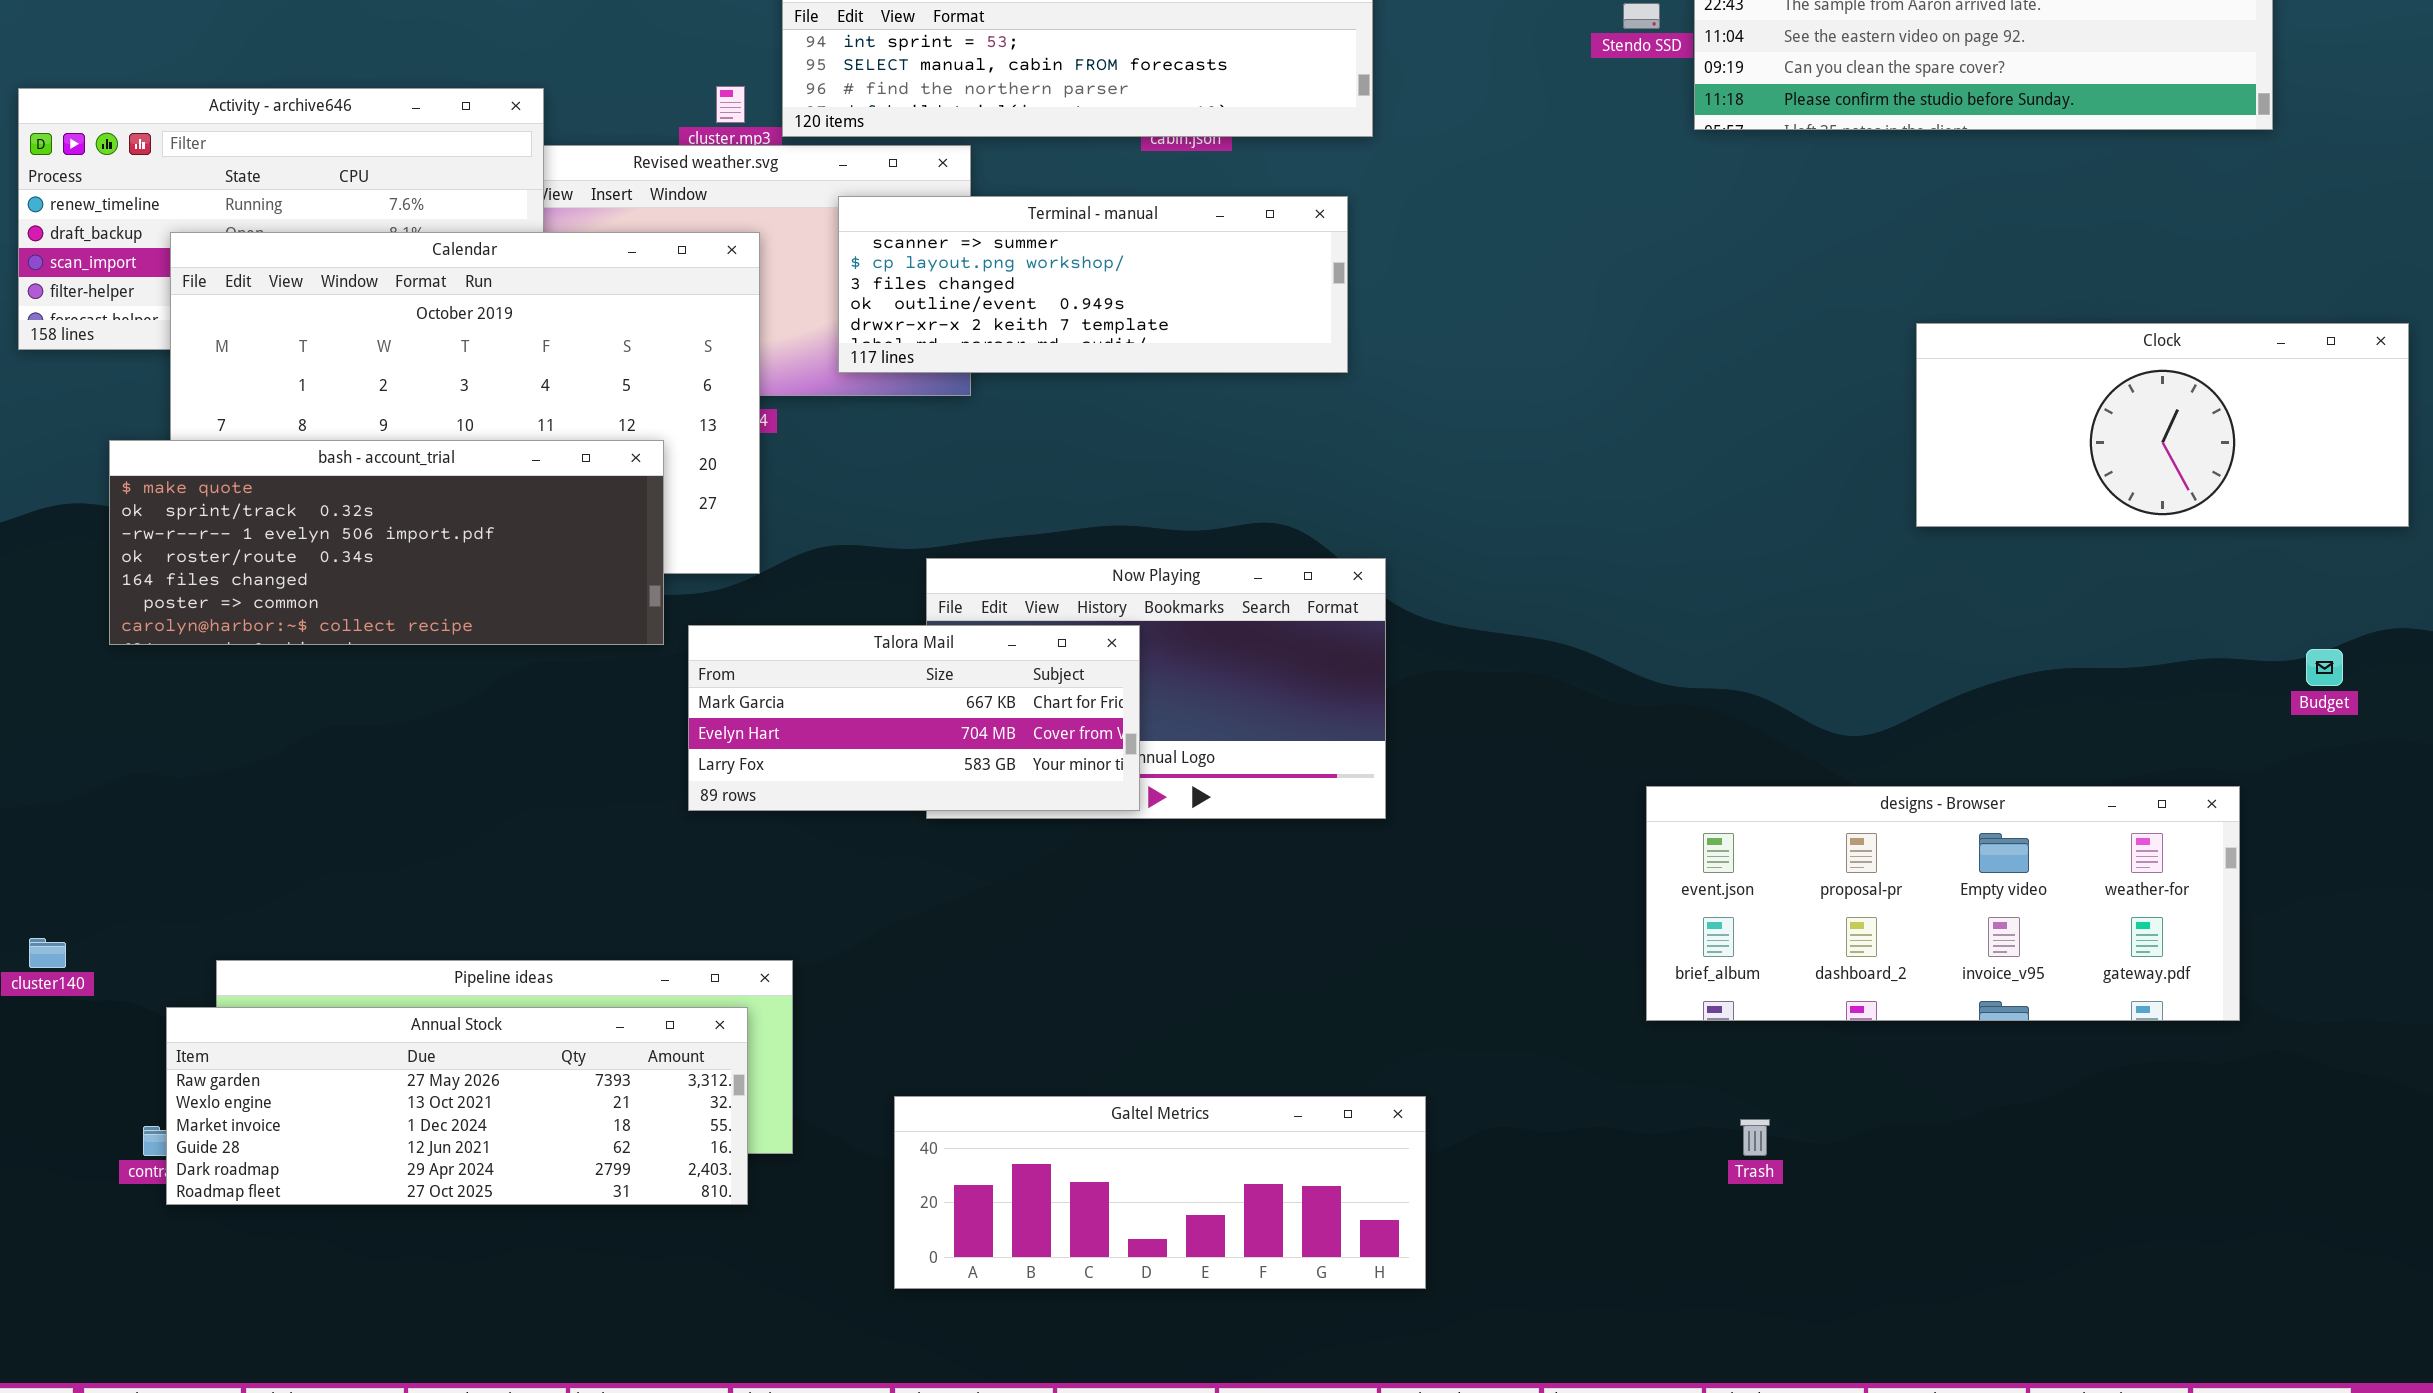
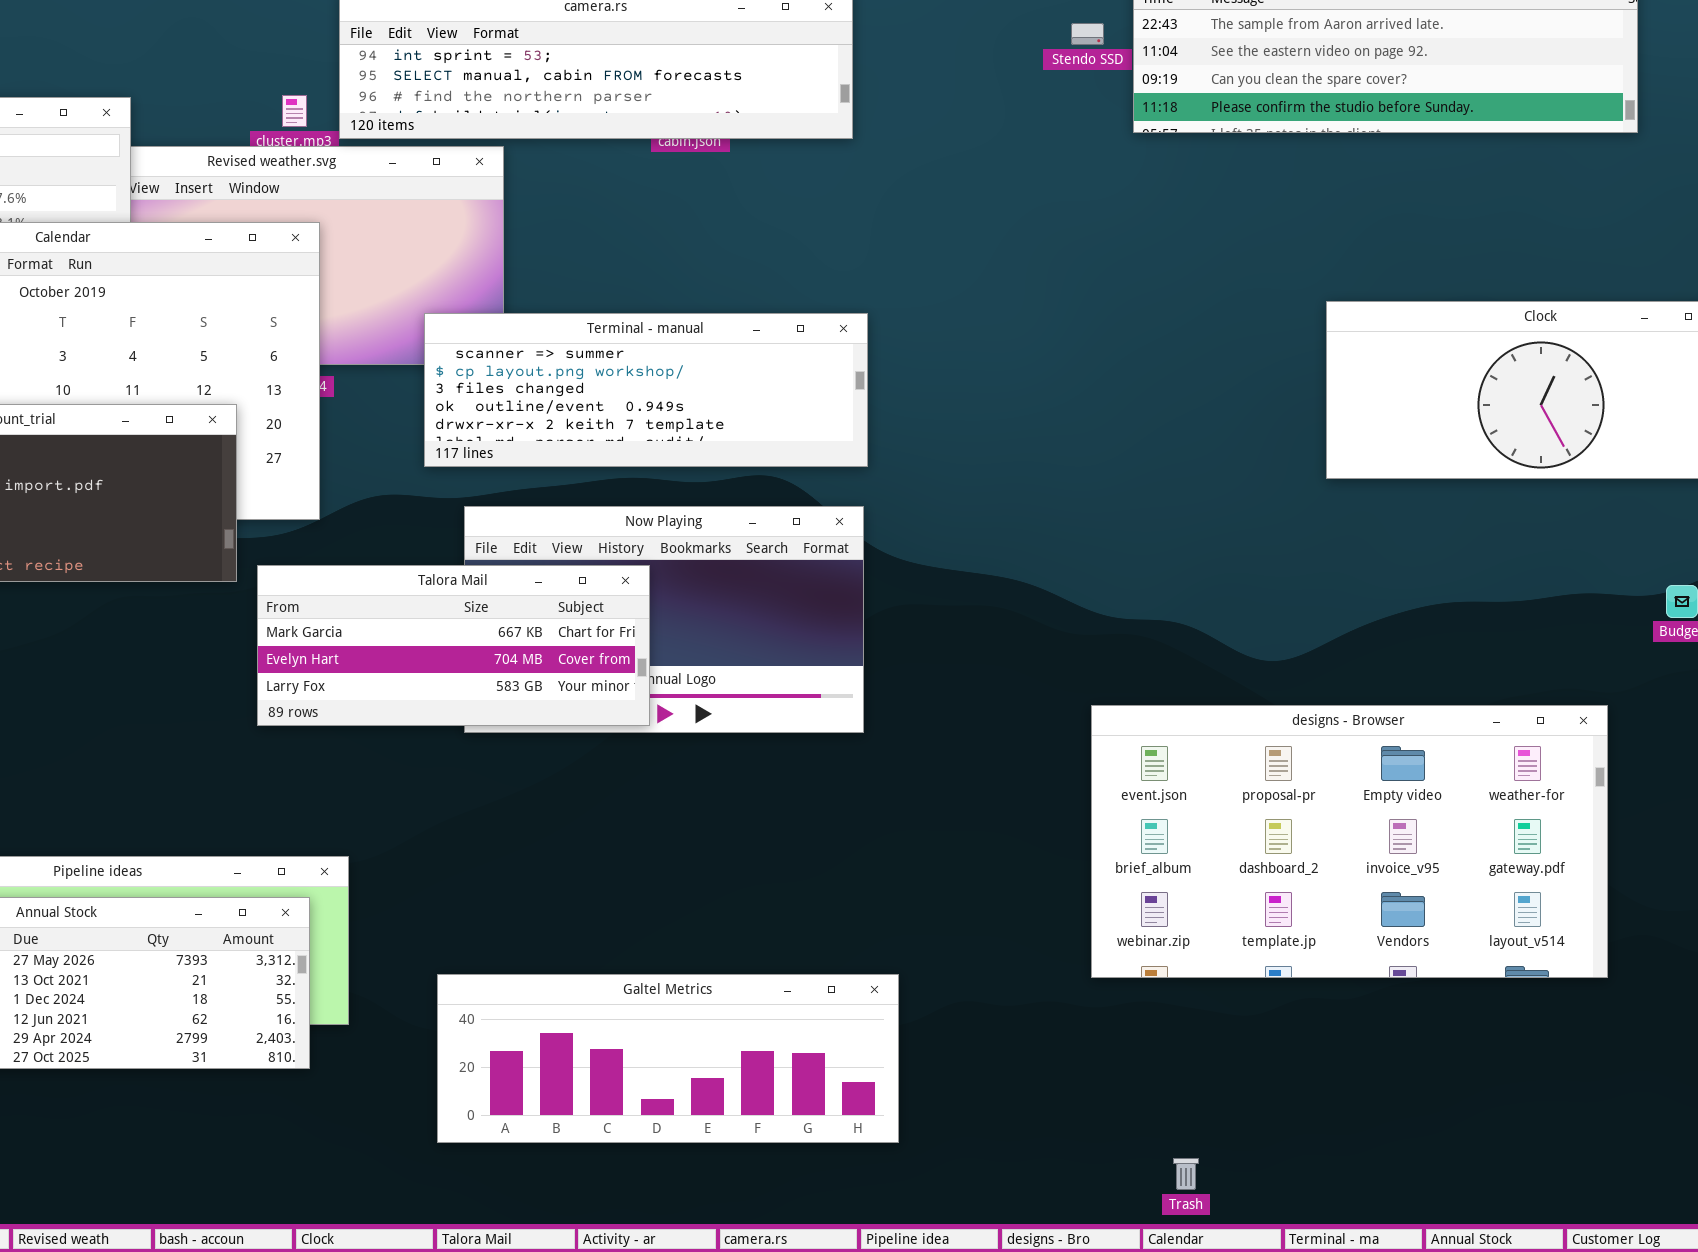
Terminal - manual: [838,196,1348,373] -> [424,313,868,467], moved
designs - Browser: [1646,786,2240,1021] -> [1091,705,1608,978], resized
Trash: [1740,1119,1770,1156] -> [1173,1158,1199,1190], moved

